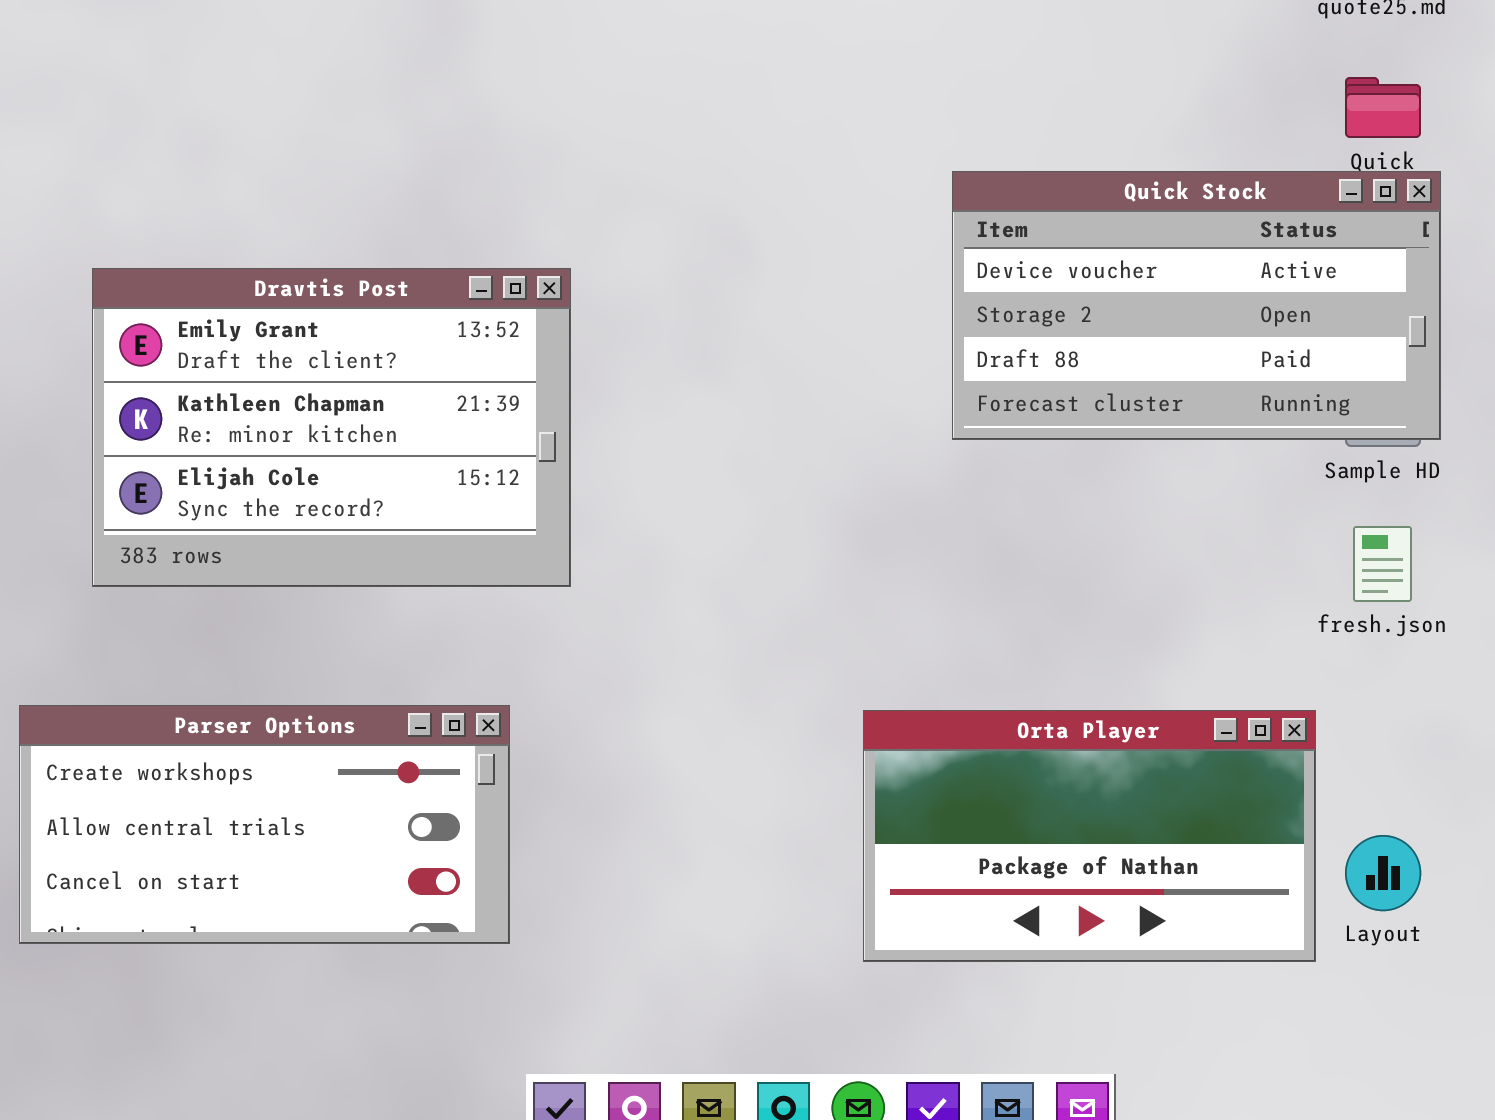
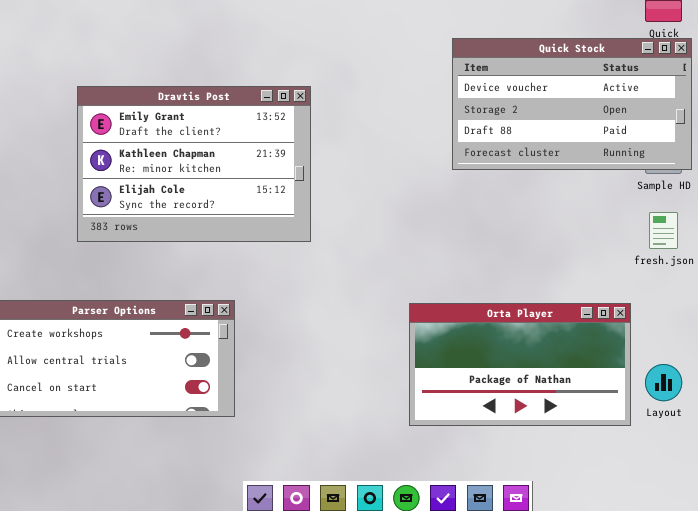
Dravtis Post: [92,268,571,587] -> [77,86,311,242], moved

